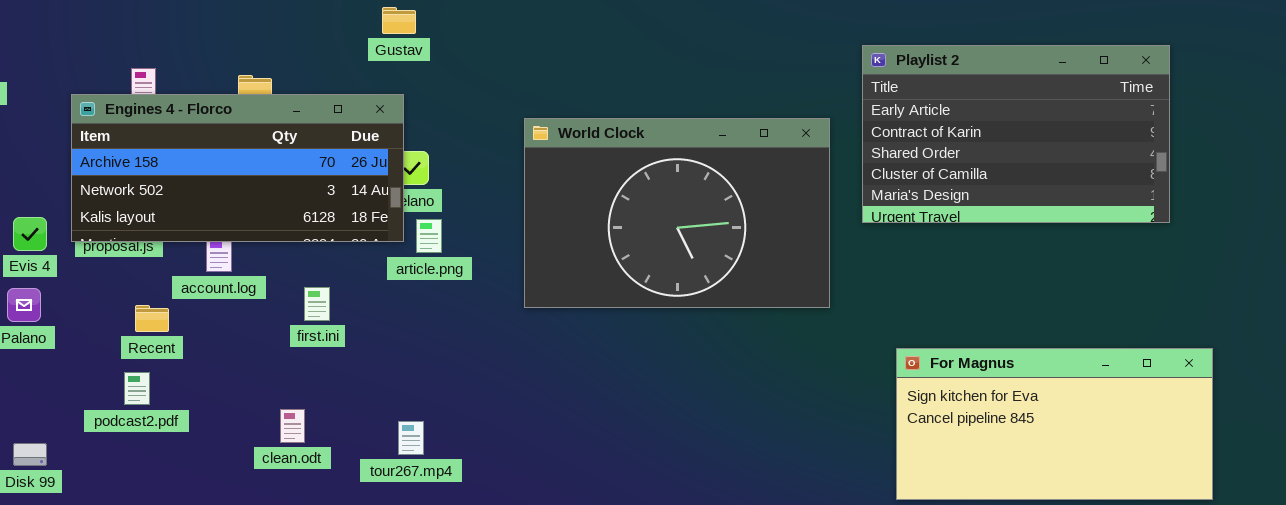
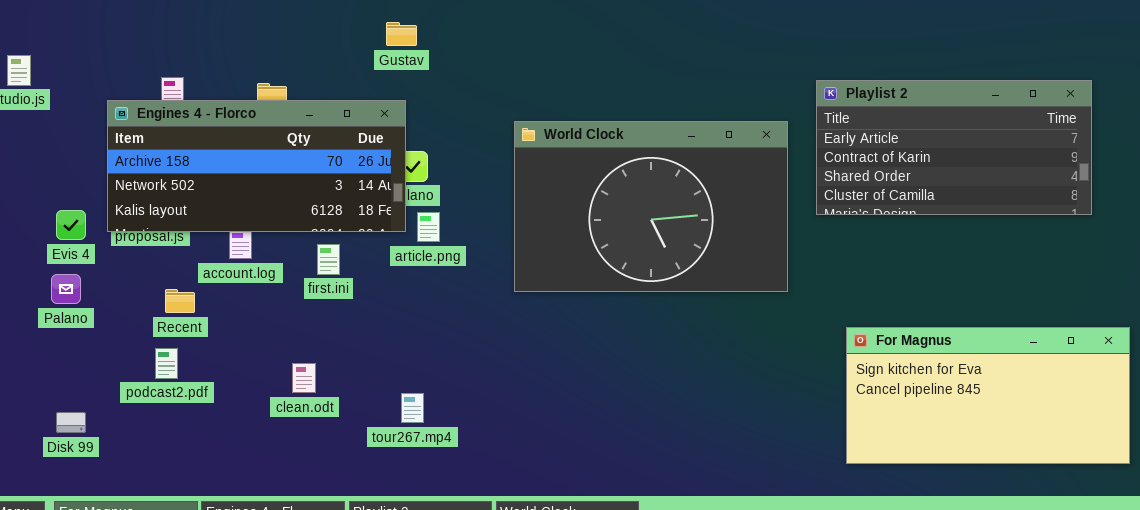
Playlist 2: [862,45,1170,223] -> [816,80,1092,215], resized
first.ini: [304,287,330,321] -> [317,244,340,275], moved
clean.odt: [280,409,305,443] -> [292,363,316,393], moved

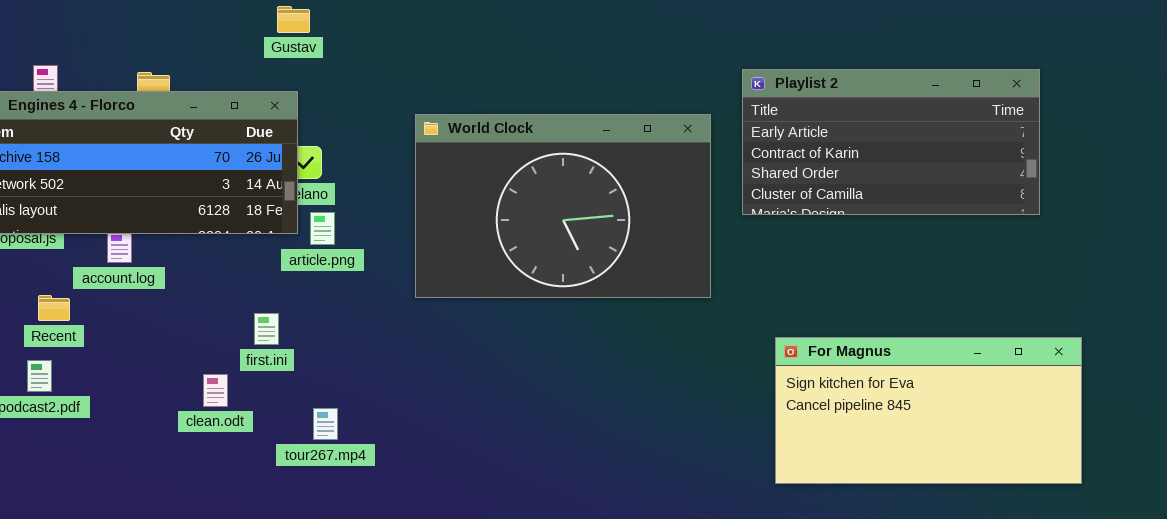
first.ini: [317,244,340,275] -> [254,313,279,345], moved
clean.odt: [292,363,316,393] -> [203,374,228,407], moved
tour267.mp4: [401,393,424,423] -> [313,408,338,440], moved

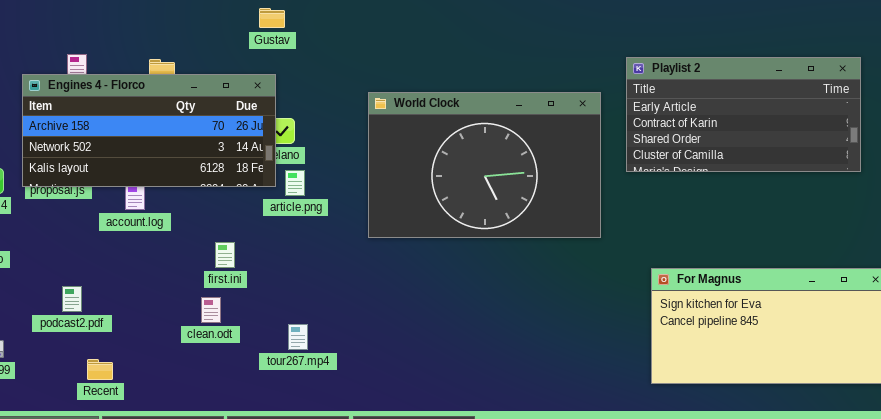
Recent: [38,295,70,321] -> [87,359,113,380], moved
first.ini: [254,313,279,345] -> [215,242,235,268], moved

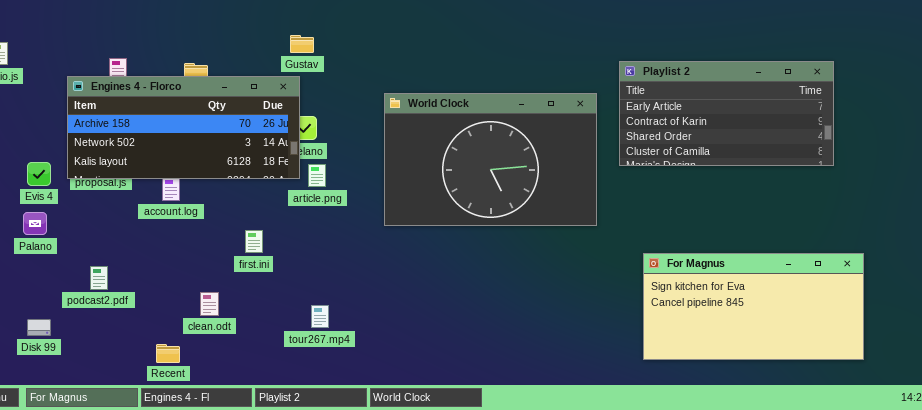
Gustav: [259,8,285,28] -> [290,35,314,53], moved
podcast2.pdf: [62,286,82,312] -> [90,266,108,290], moved
clean.odt: [201,297,221,323] -> [200,292,219,316], moved
Recent: [87,359,113,380] -> [156,344,180,363], moved

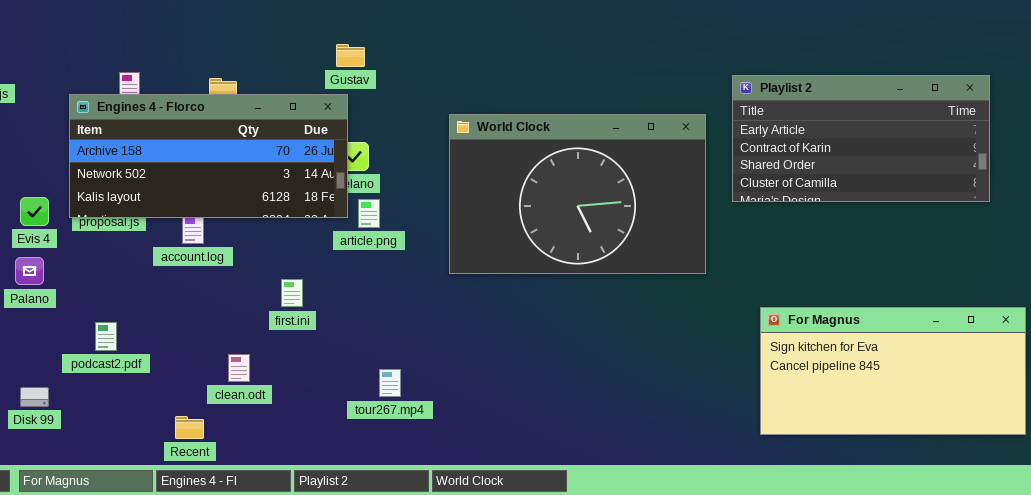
tour267.mp4: [311,305,329,328] -> [379,369,401,397], moved

